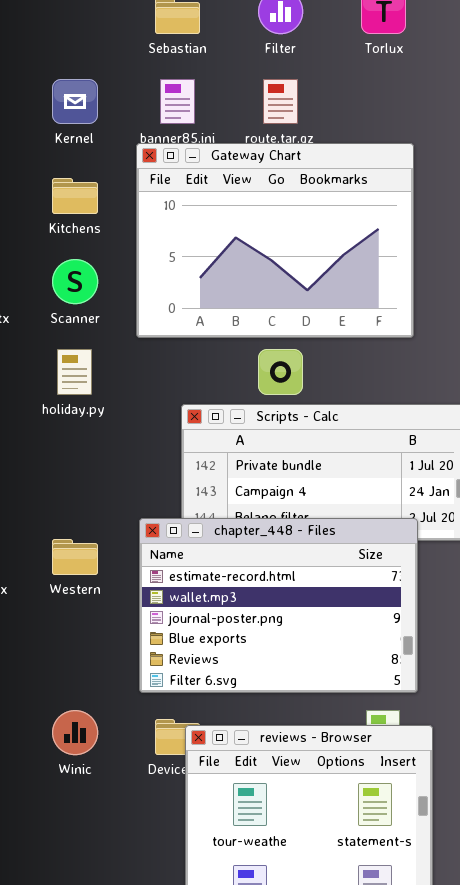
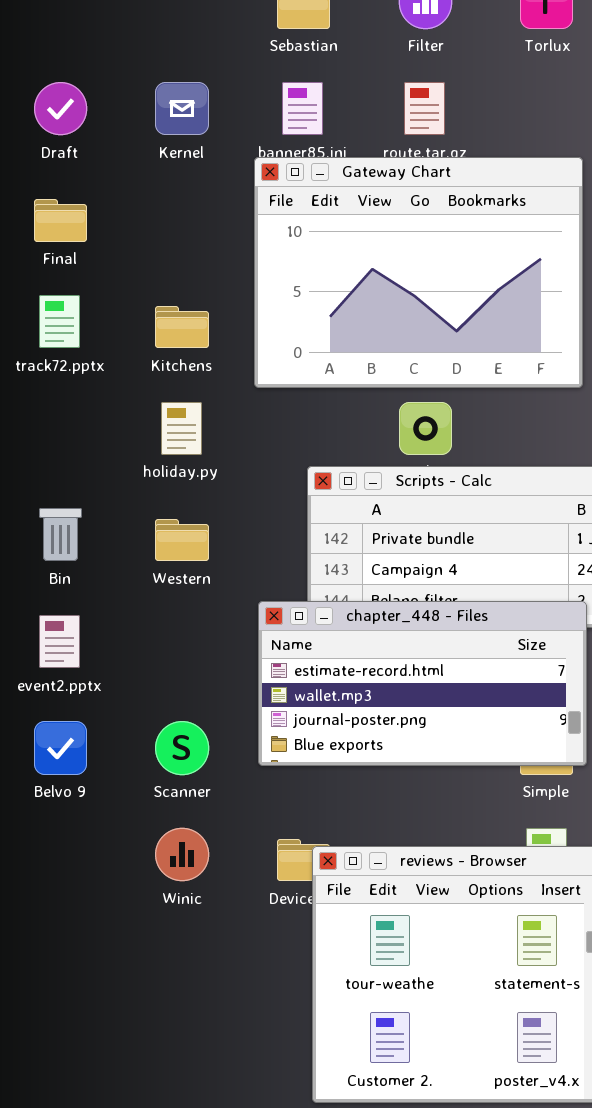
Kitchens: [52,178,98,214] -> [155,306,209,348], moved
Scanner: [52,259,98,304] -> [155,721,209,775], moved
chapter_448 - Files: [139,518,418,693] -> [258,601,587,766], resized
Western: [52,539,98,575] -> [155,519,209,561], moved

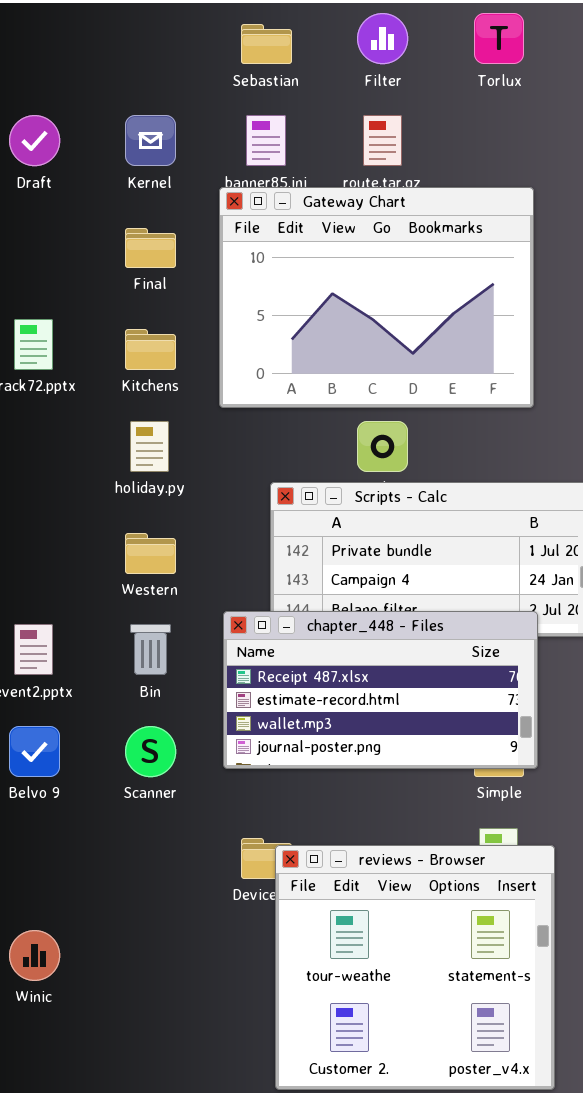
Final: [34,199,87,242] -> [125,228,176,268], moved
Bin: [39,508,82,561] -> [130,624,171,675], moved
chapter_448 - Files: [258,601,587,766] -> [223,611,538,769], scrolled up 1 row
Winic: [155,828,209,881] -> [9,930,60,981], moved

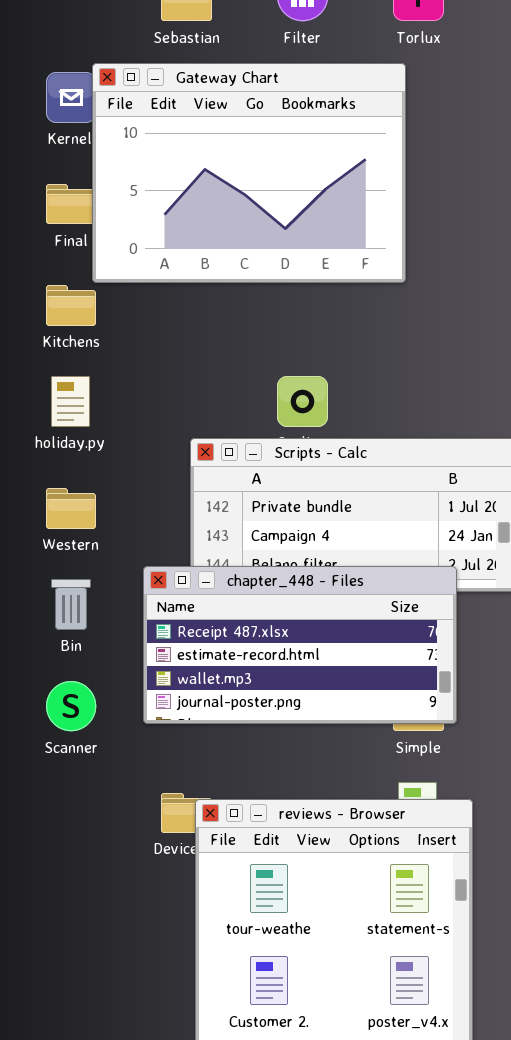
Gateway Chart: [219,187,534,408] -> [92,63,406,283], moved

